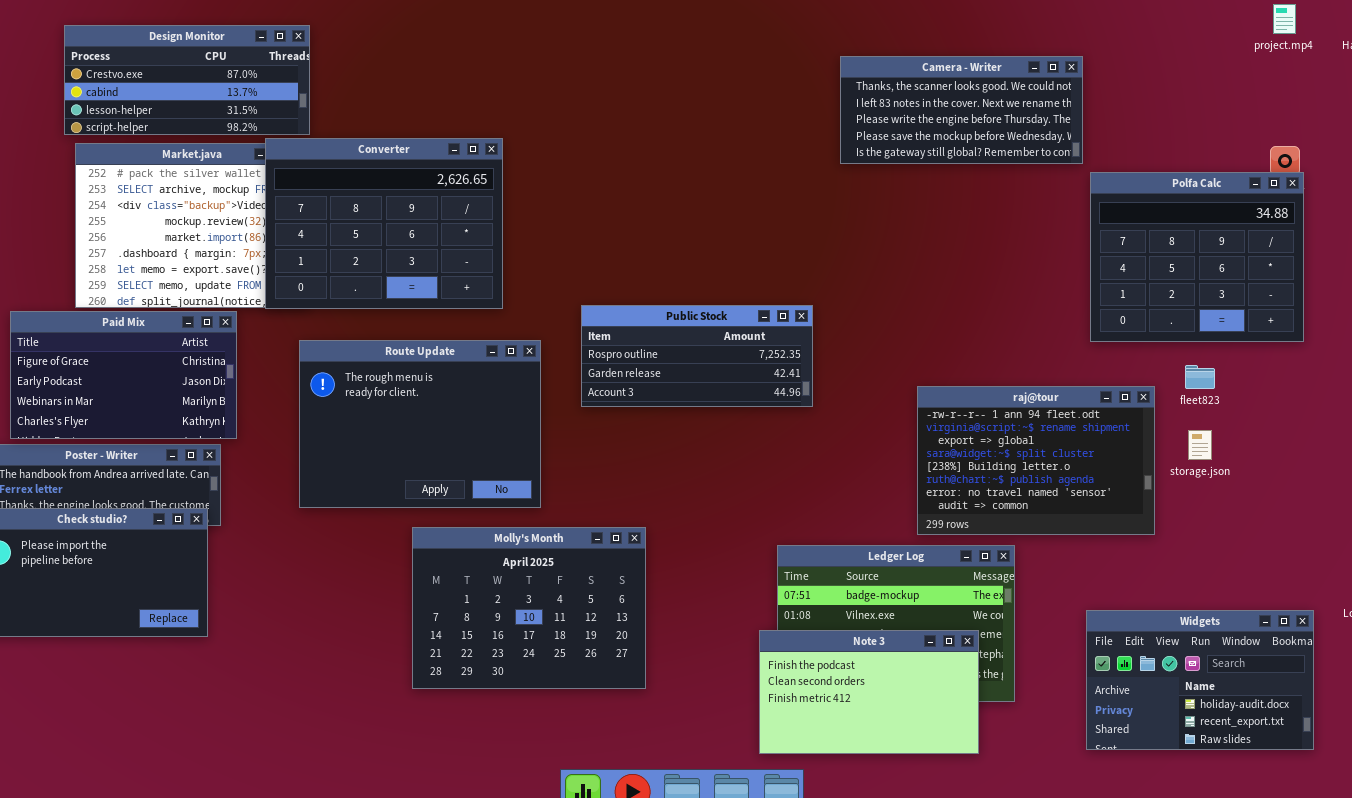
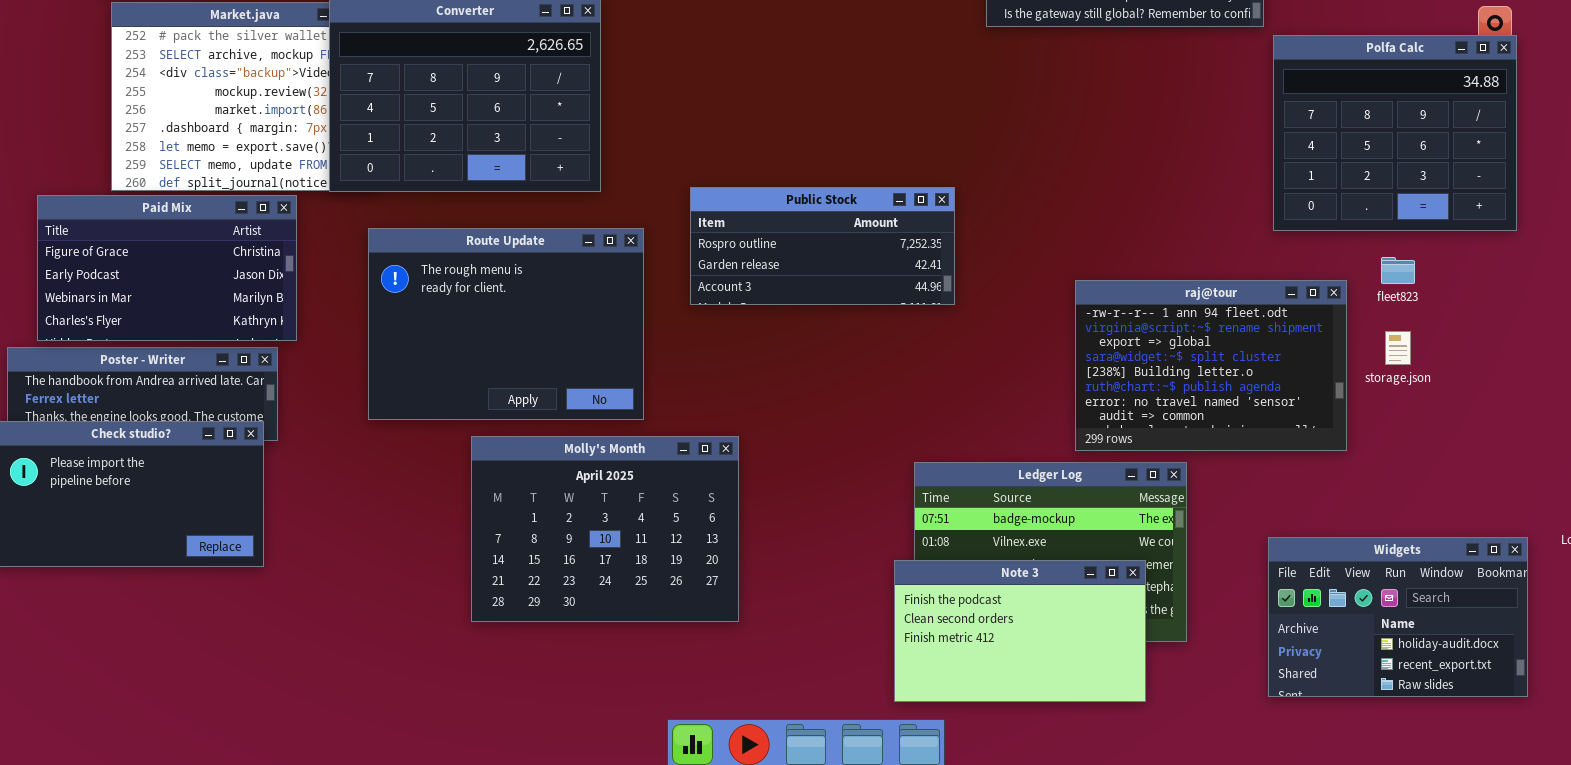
Molly's Month: [412,527,646,689] -> [471,436,739,622], moved

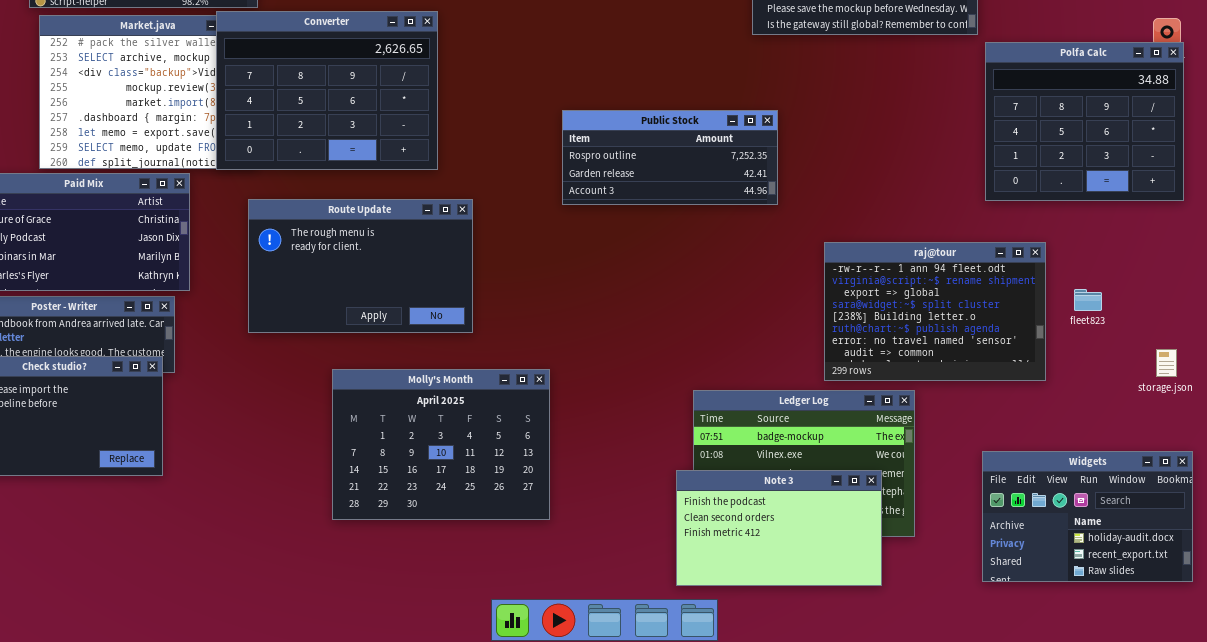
Public Stock: [690,187,955,305] -> [562,110,778,205], moved
Route Update: [368,228,644,420] -> [248,199,473,333], resized
fleet823: [1381,257,1415,284] -> [1074,289,1102,311], moved
storage.json: [1385,331,1411,365] -> [1156,349,1177,377], moved

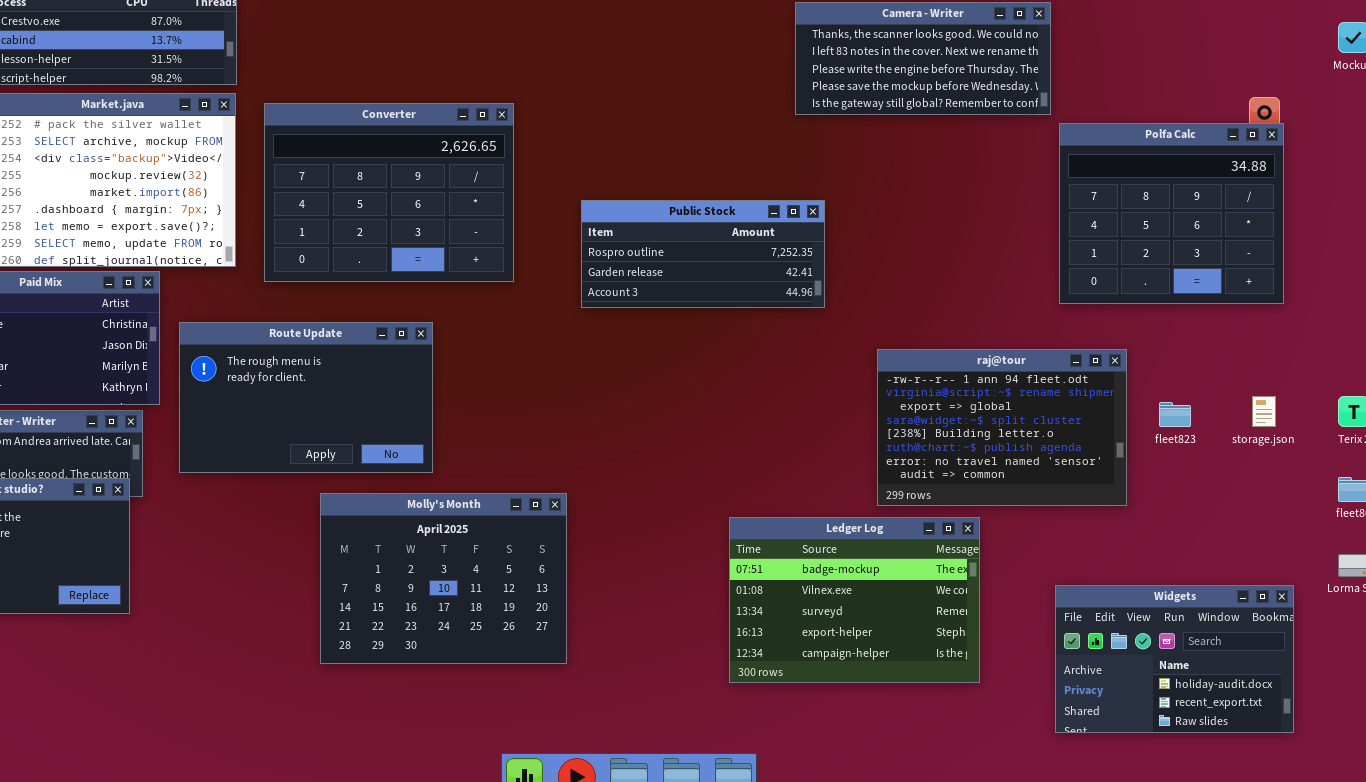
Converter: [216,11,438,170] -> [264,103,514,282], moved
Route Update: [248,199,473,333] -> [179,322,433,473], moved
storage.json: [1156,349,1177,377] -> [1252,396,1276,427], moved
Note 3: [676,470,882,586] -> none, closed

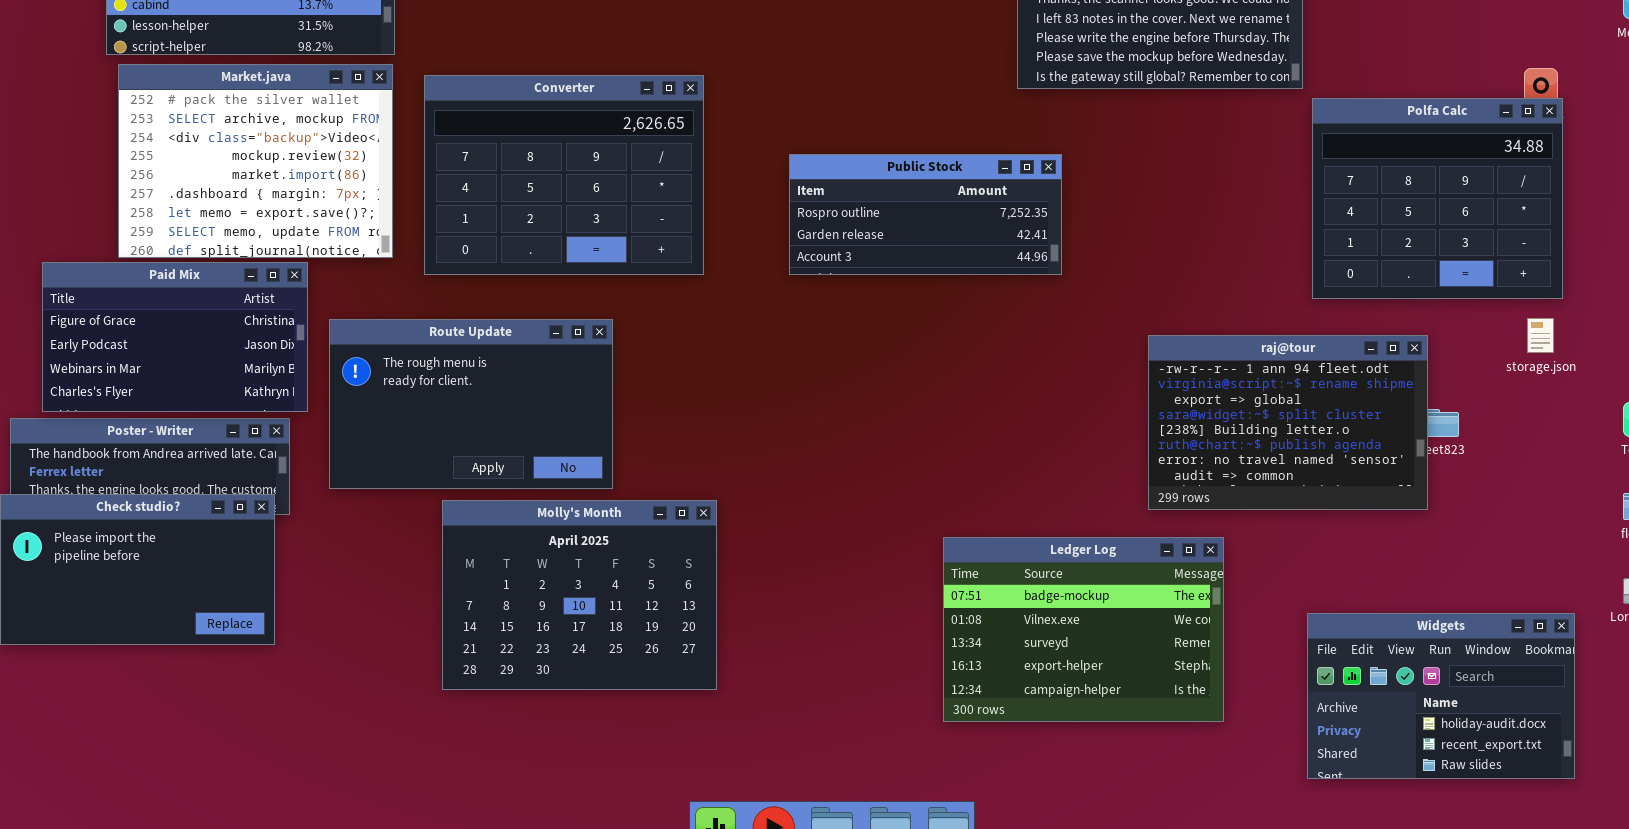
Public Stock: [581,200,825,308] -> [789,154,1062,275], moved
raj@tour: [877,349,1127,506] -> [1148,335,1428,510], moved
storage.json: [1252,396,1276,427] -> [1527,318,1554,353], moved
Molly's Month: [320,493,567,664] -> [442,500,717,690], moved

